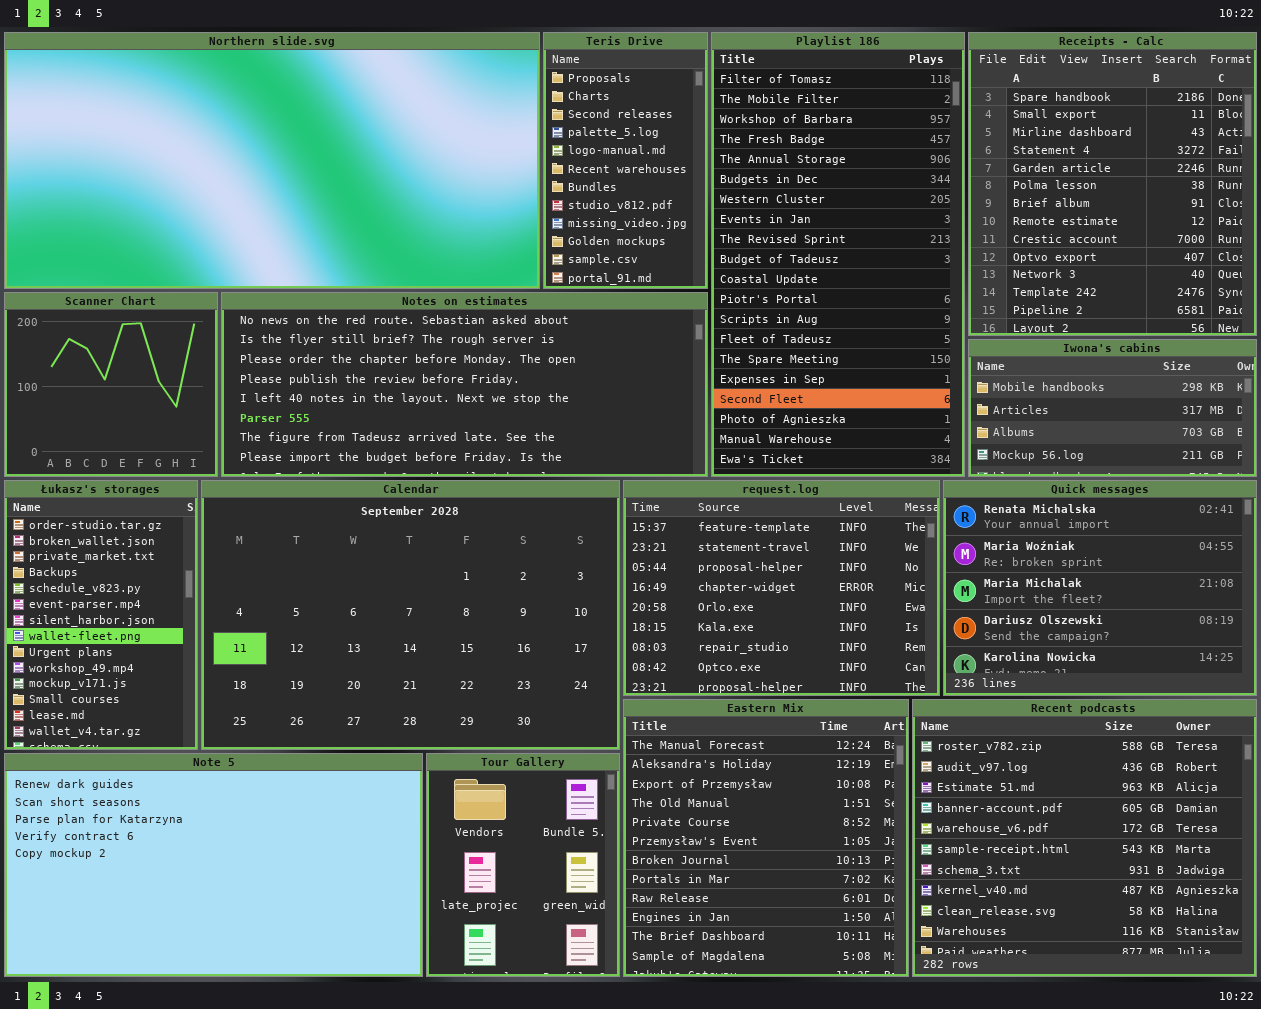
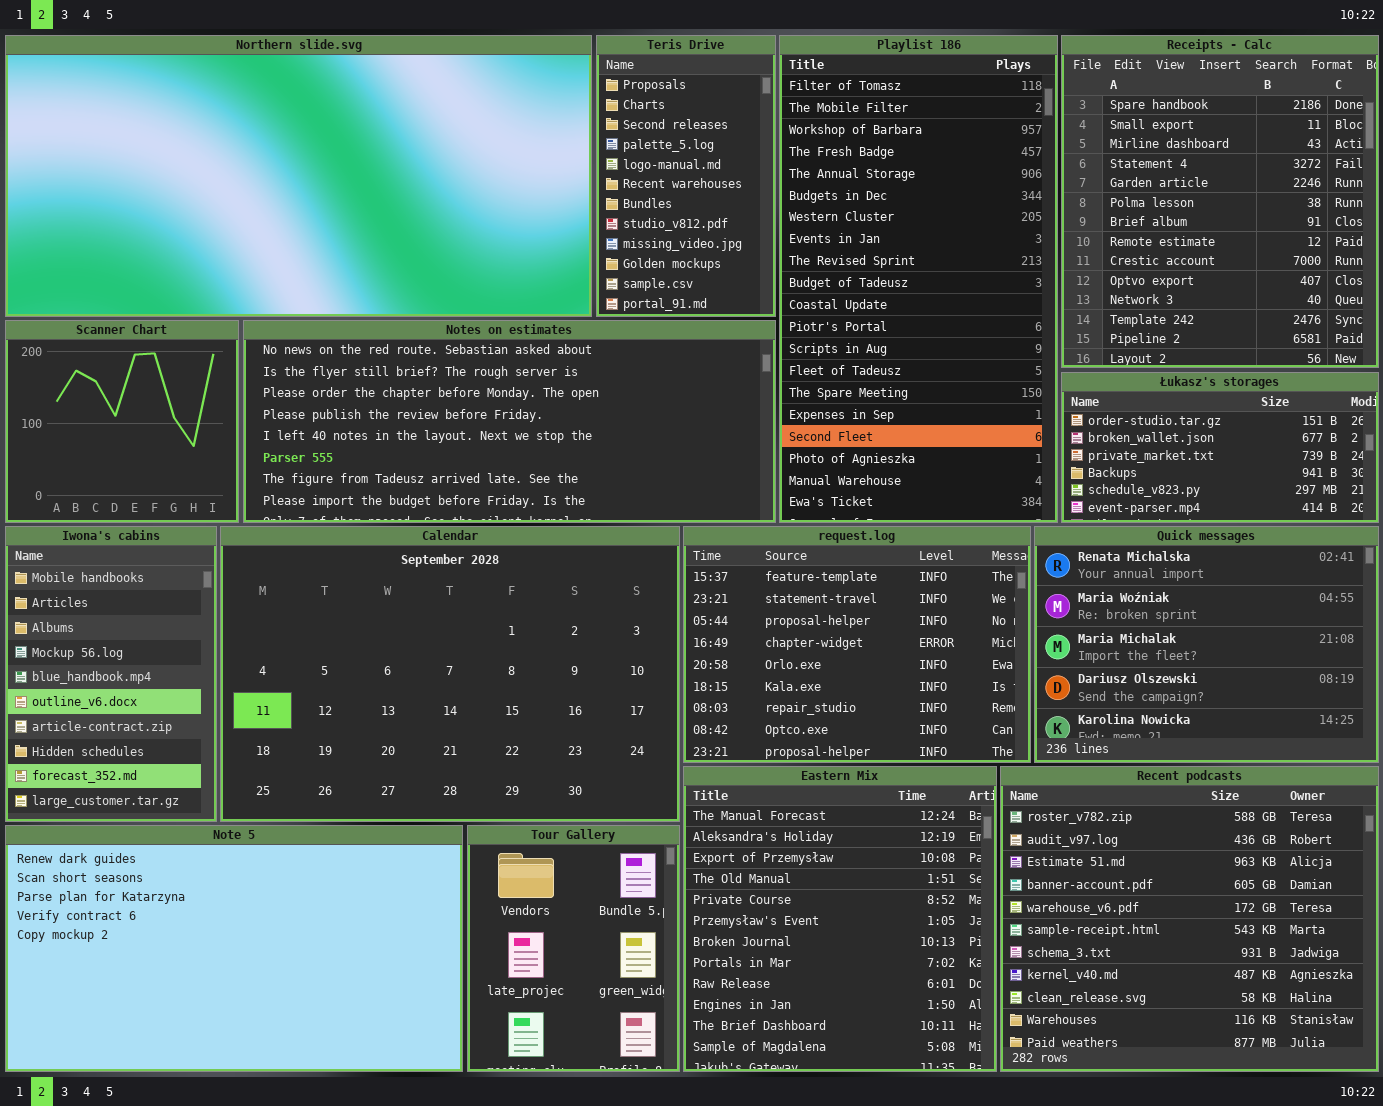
Iwona's cabins: [968,339,1257,477] -> [5,526,217,822], moved, resized
Łukasz's storages: [4,480,198,750] -> [1061,372,1379,523], moved, resized

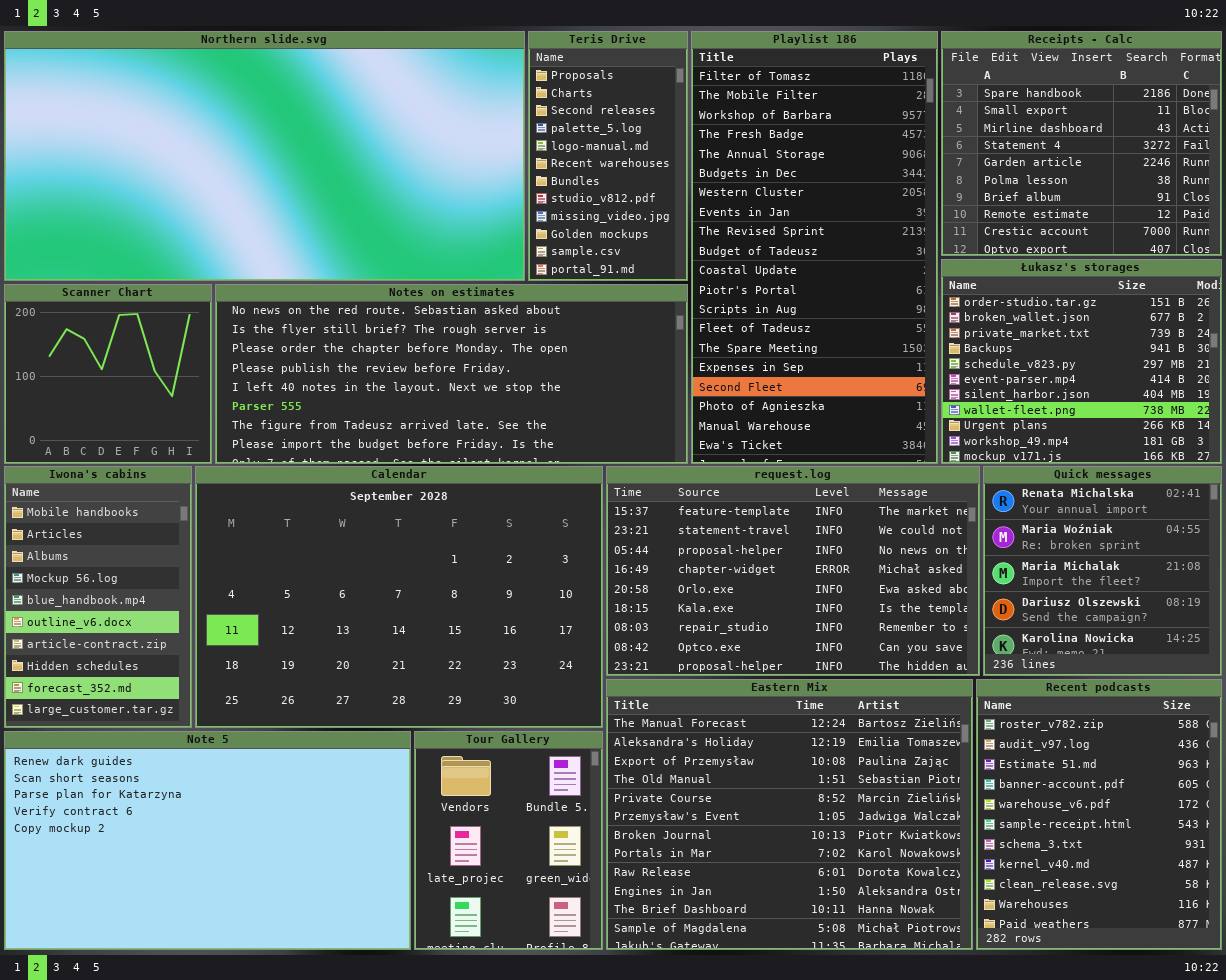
Receipts - Calc: [1061,35,1379,368] -> [941,31,1222,256], resized
Łukasz's storages: [1061,372,1379,523] -> [941,259,1222,464], resized
request.log: [683,526,1031,763] -> [606,466,980,676], resized
Quick messages: [1034,526,1379,763] -> [983,466,1222,676], resized
Eastern Mix: [683,766,997,1072] -> [606,679,973,950], resized
Recent podcasts: [1000,766,1379,1072] -> [976,679,1222,950], resized

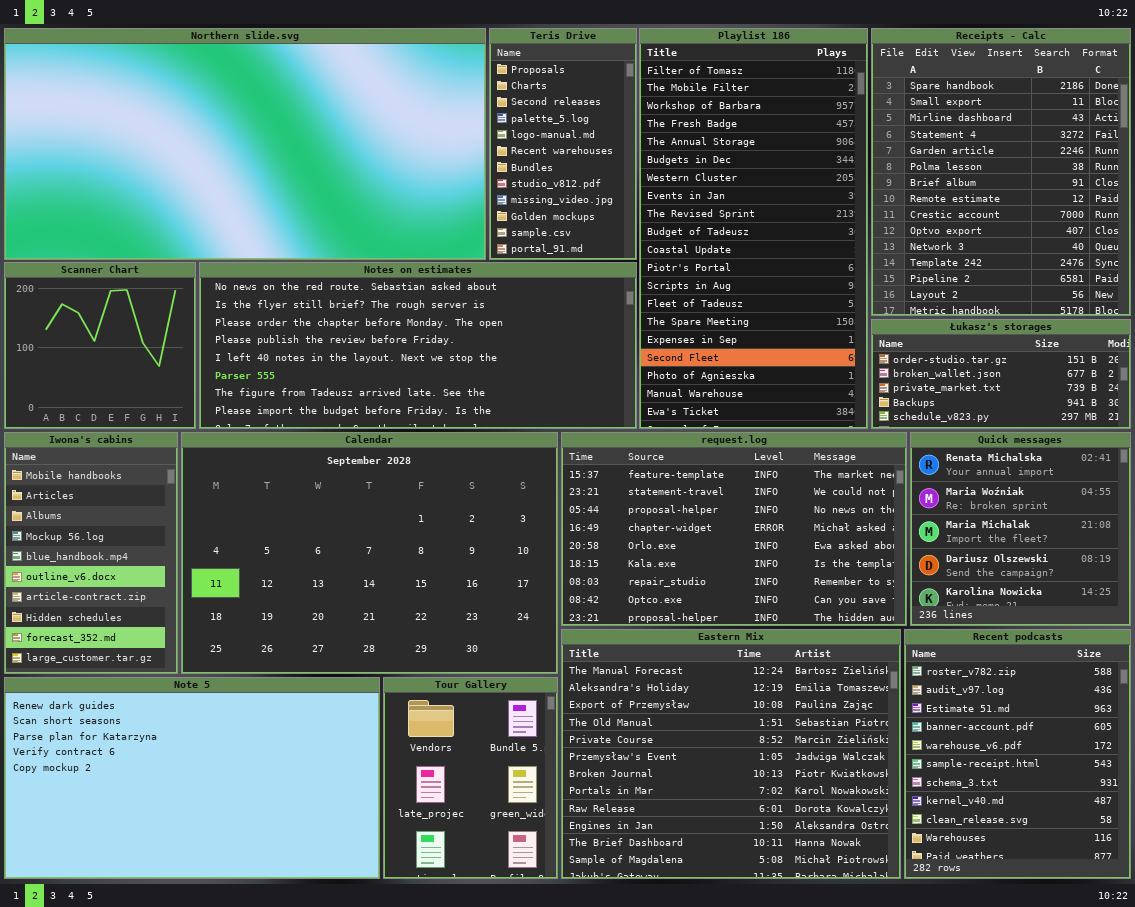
Receipts - Calc: [941,31,1222,256] -> [871,28,1131,316], resized
Łukasz's storages: [941,259,1222,464] -> [871,319,1131,429], resized

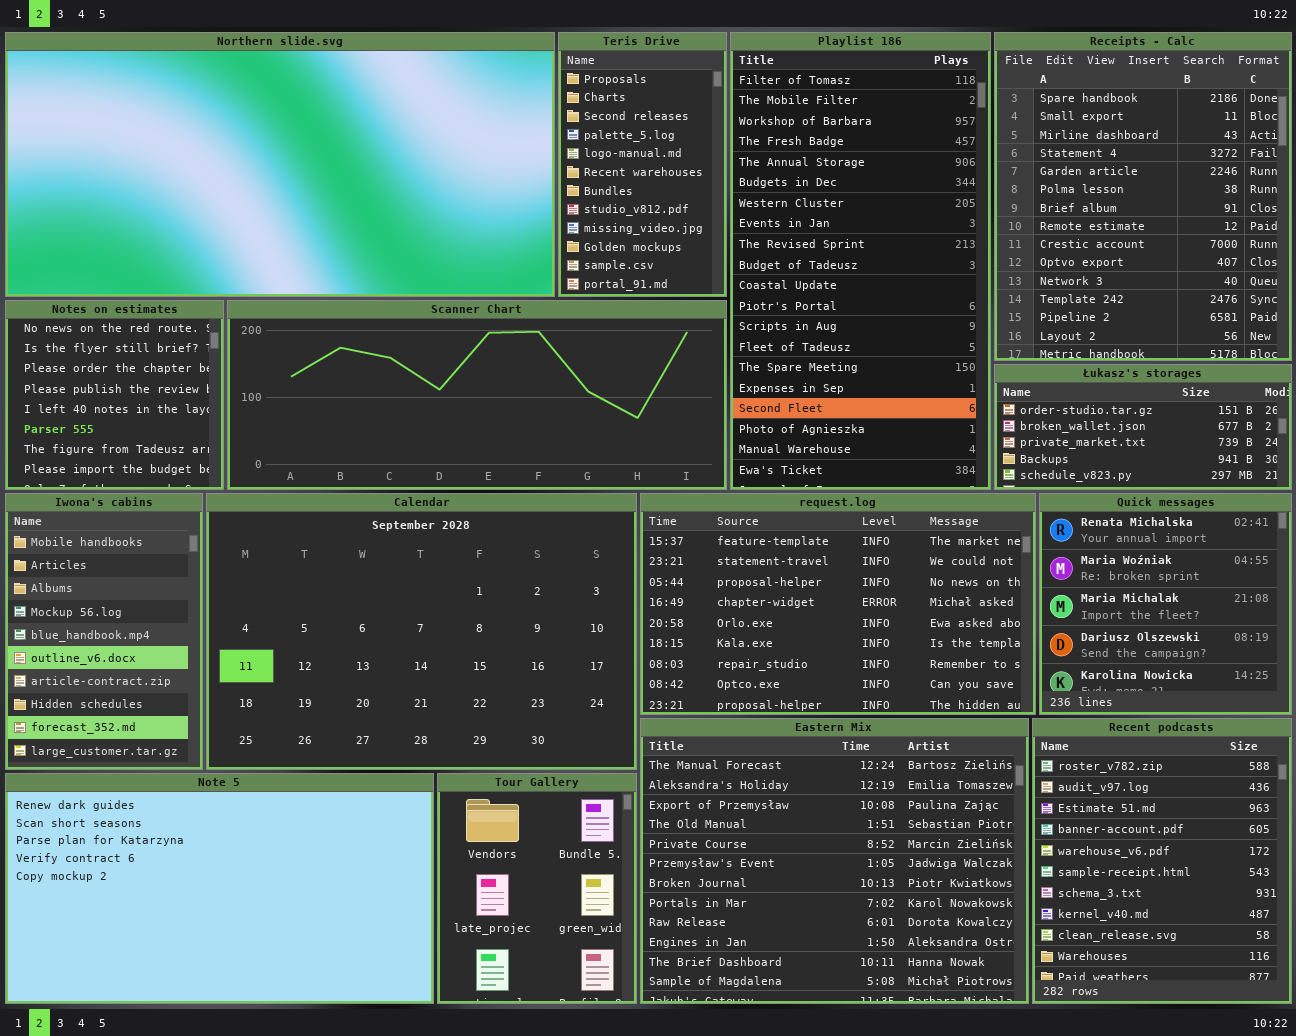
Scanner Chart: [4,262,196,429] -> [227,300,727,490], moved, resized
Notes on estimates: [199,262,637,429] -> [5,300,224,490], moved, resized

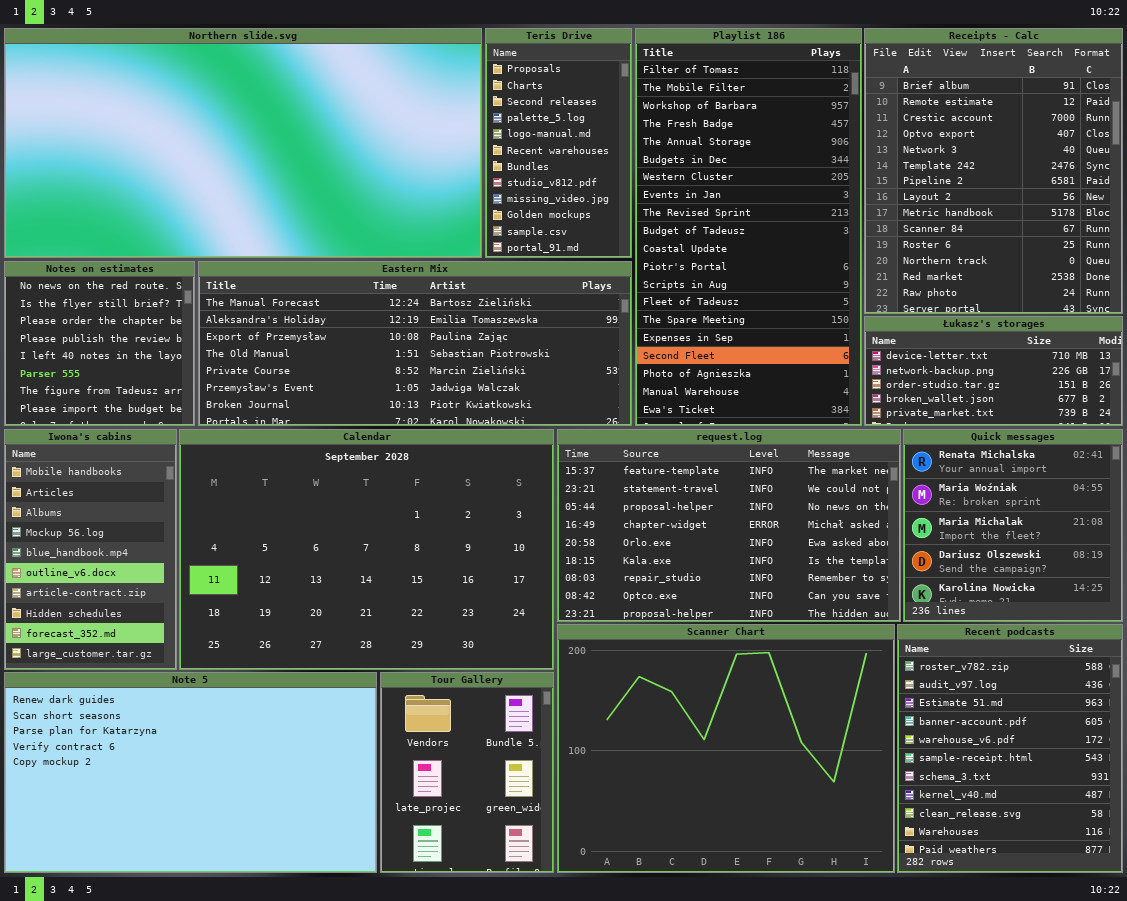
Receipts - Calc: [994,32,1292,361] -> [864,28,1123,314], scrolled down 6 rows
Scanner Chart: [227,300,727,490] -> [557,624,895,873], moved, resized
Łukasz's storages: [994,364,1292,490] -> [864,316,1123,426], scrolled up 2 rows
Eastern Mix: [640,718,1029,1004] -> [198,261,632,426], moved, resized

